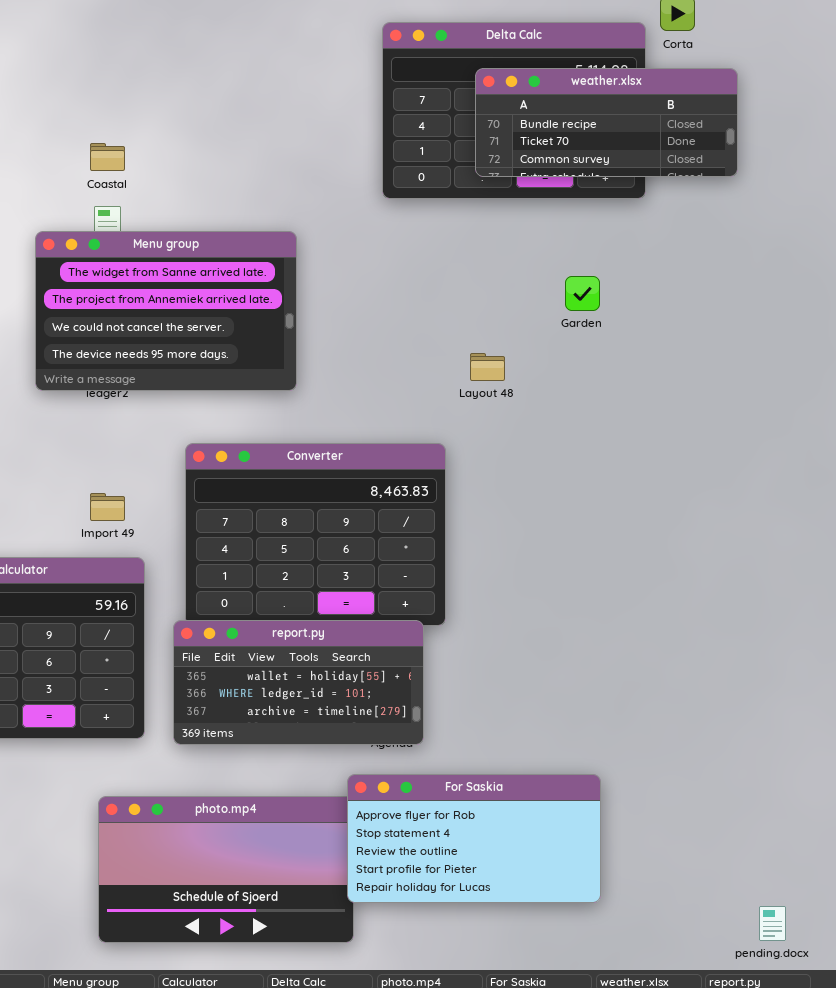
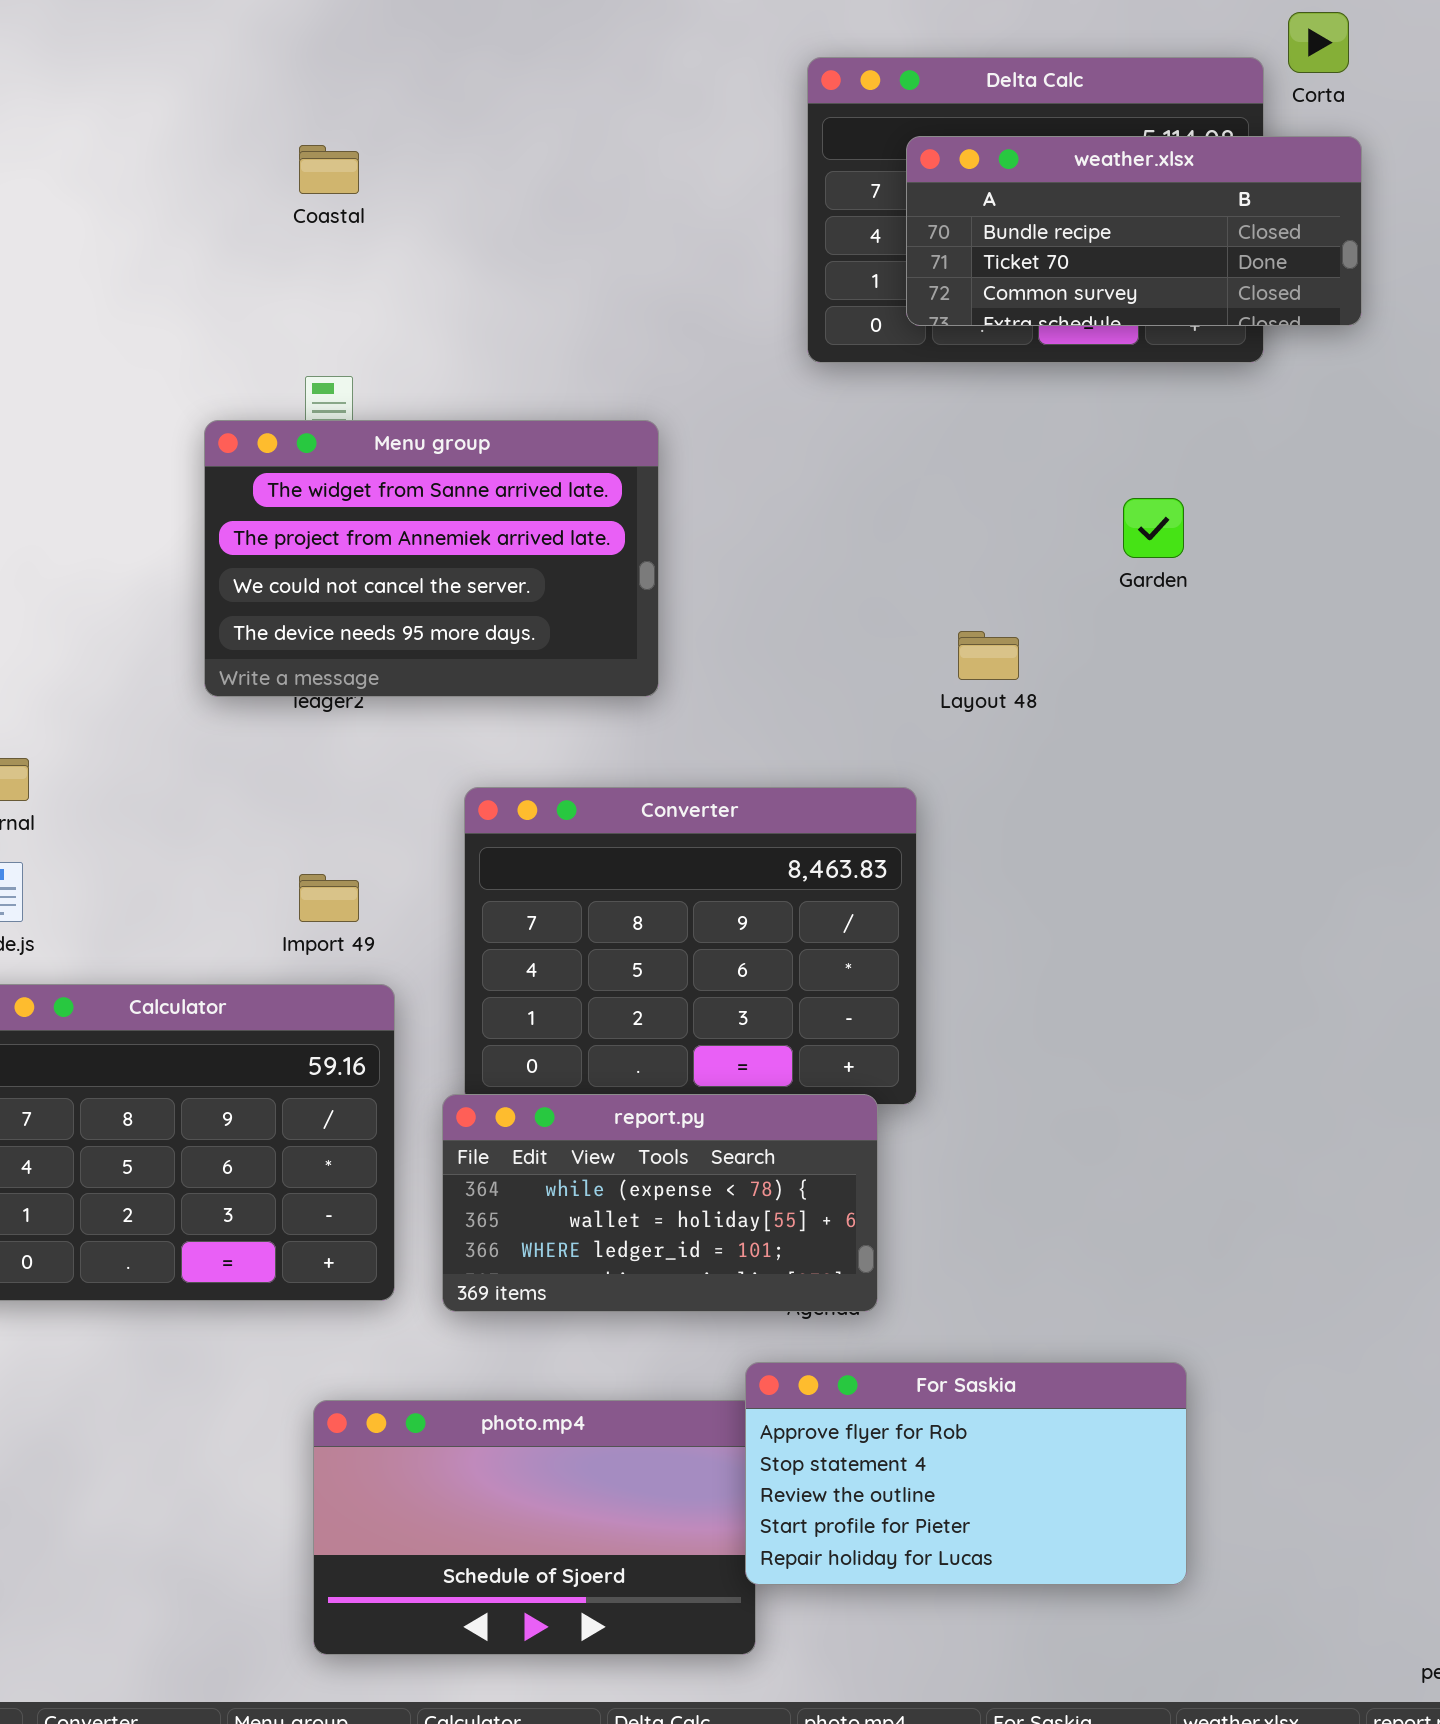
weather.xlsx: [475,68,738,177] -> [906,136,1362,326], moved
Coastal: [90,143,125,171] -> [299,145,359,194], moved
report.py: [173,620,424,745] -> [442,1094,878,1312], scrolled up 1 row

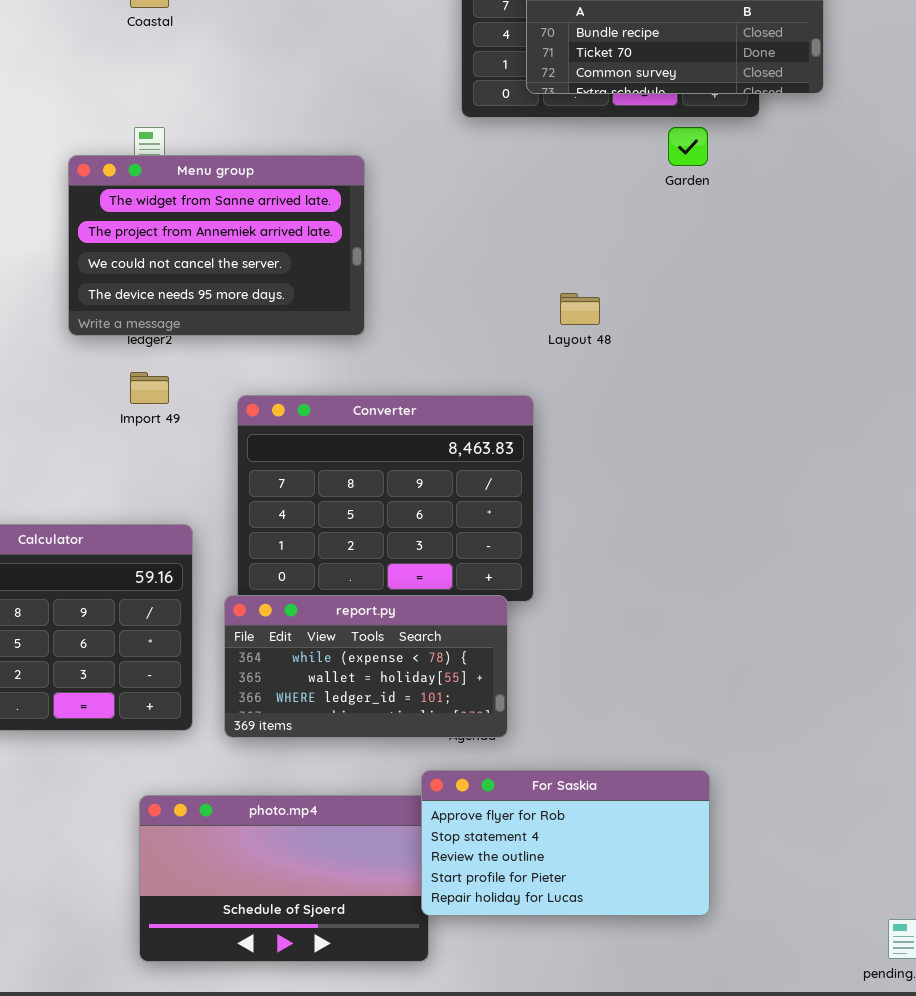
Garden: [1123,498,1184,558] -> [668,127,708,166], moved
Import 49: [299,874,359,922] -> [130,372,169,404], moved

